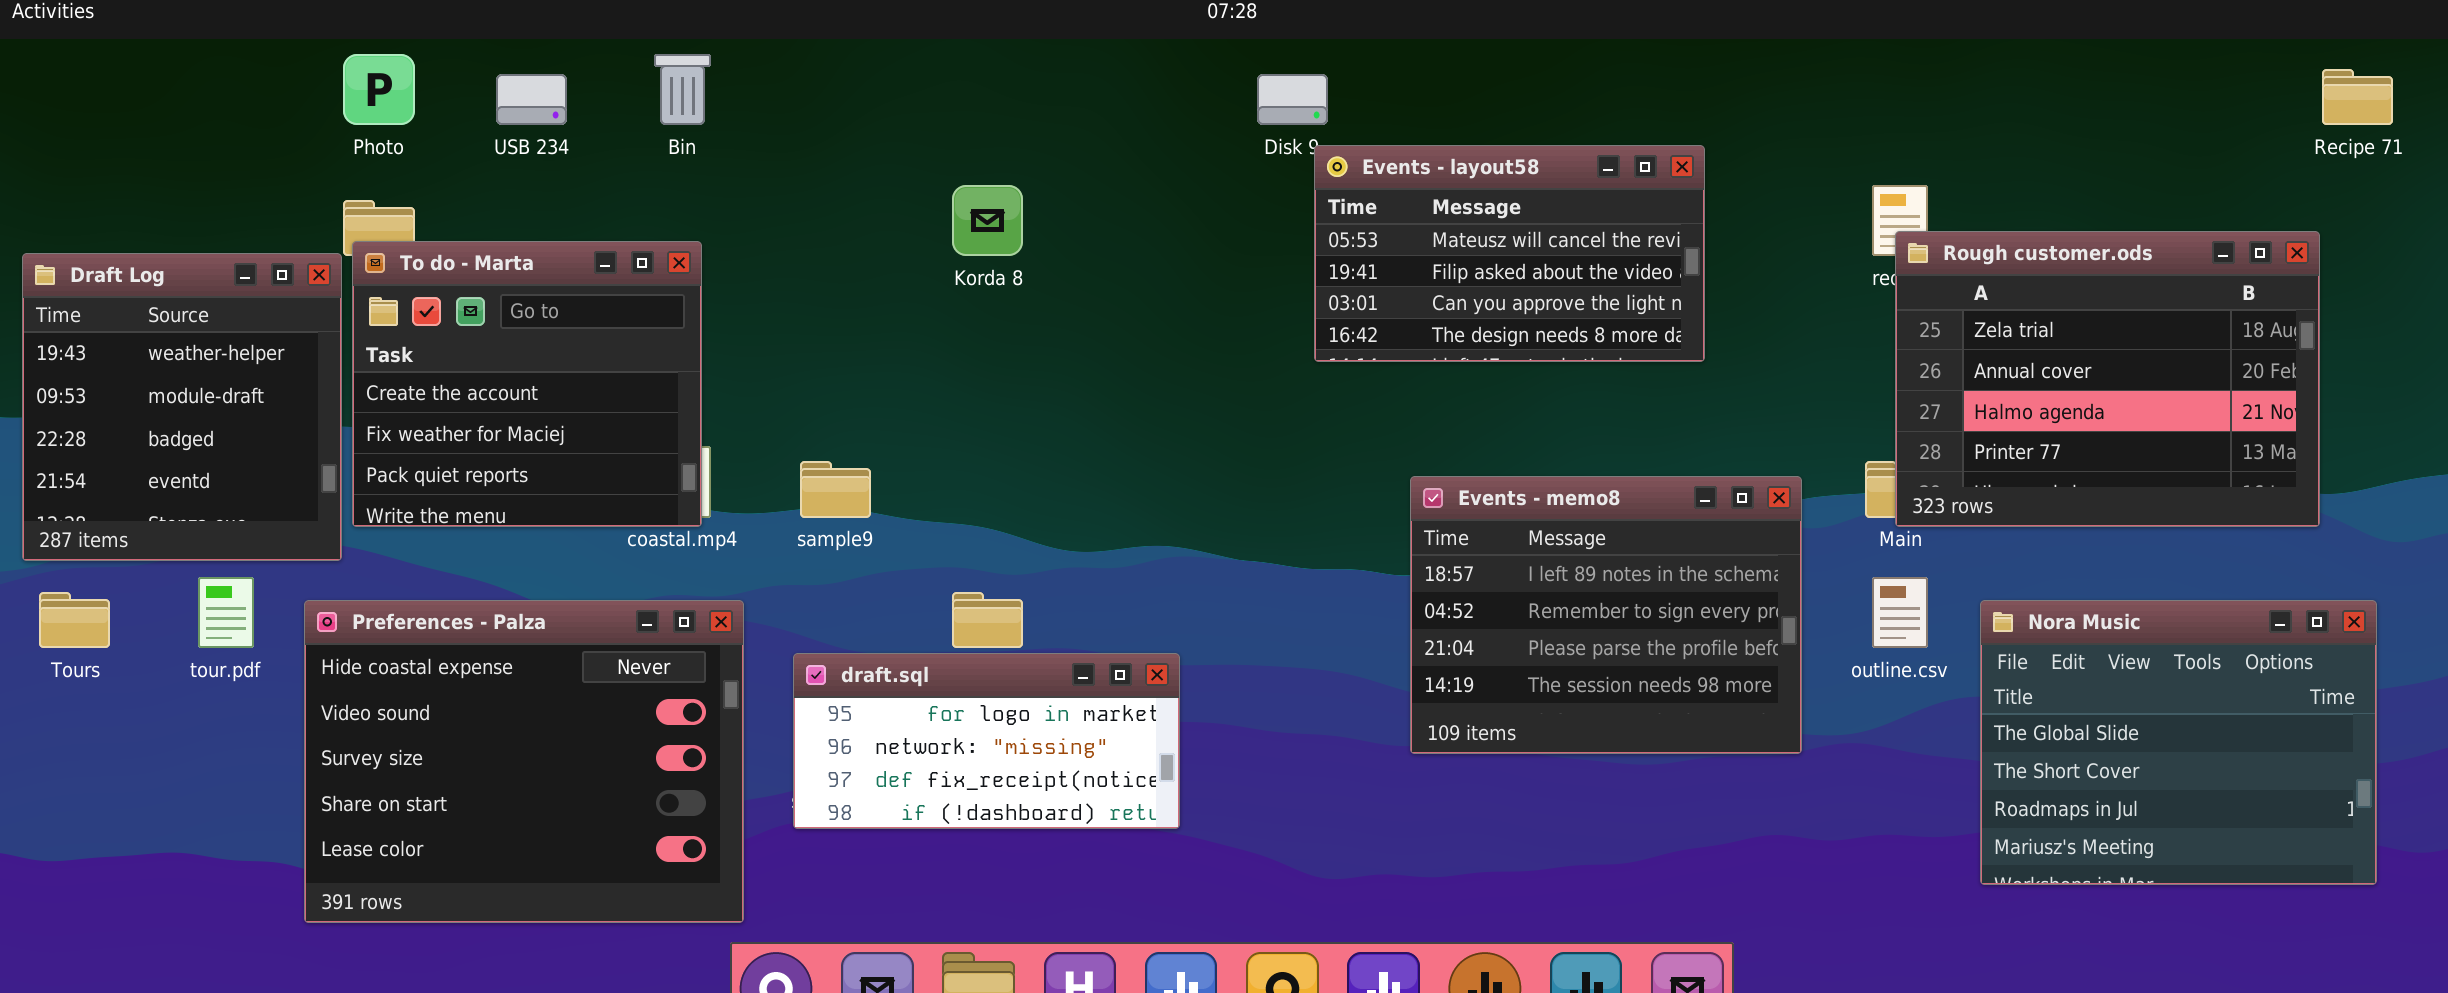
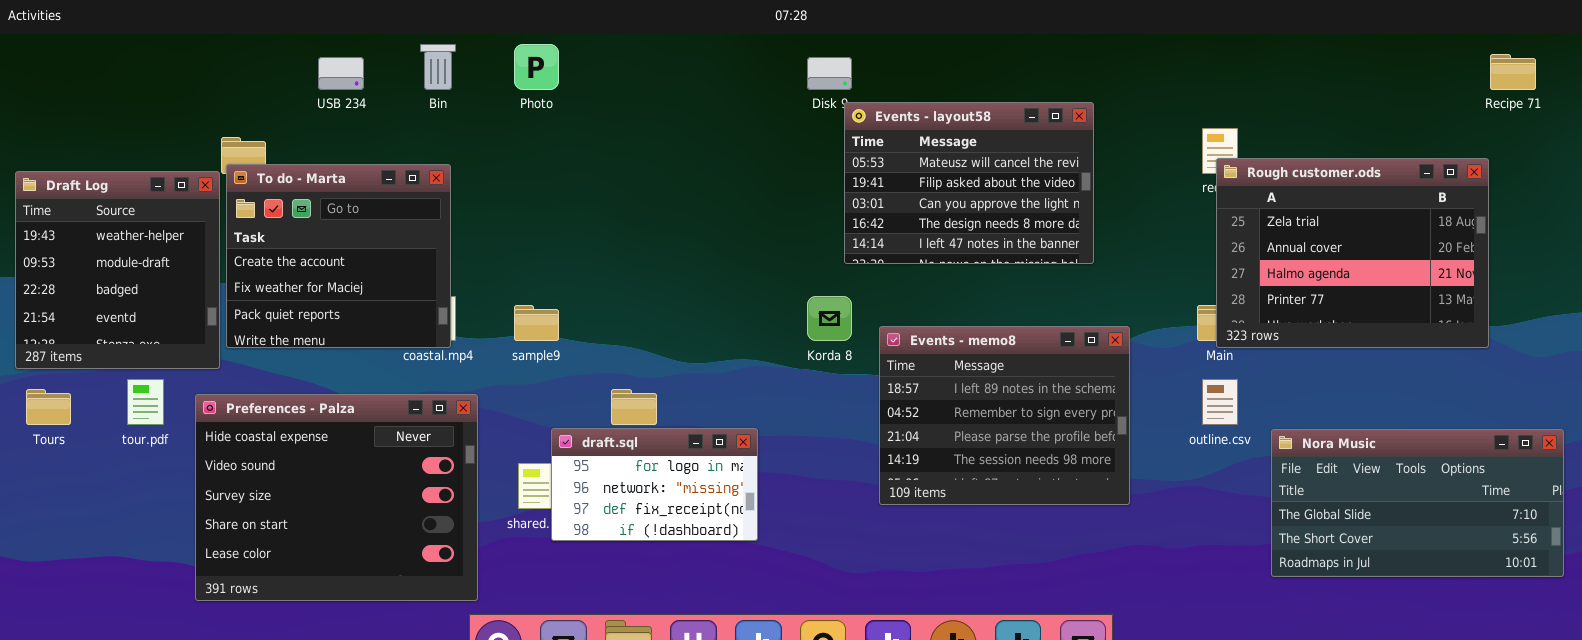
Photo: [343,54,415,125] -> [514,44,559,90], moved
Events - layout58: [1314,145,1705,362] -> [844,102,1094,264], resized
Korda 8: [952,185,1023,256] -> [807,296,852,341], moved
Events - memo8: [1410,476,1802,754] -> [879,326,1130,505], moved
Nora Music: [1980,600,2377,885] -> [1271,429,1564,577], resized
draft.sql: [793,653,1180,829] -> [551,428,758,541], resized

